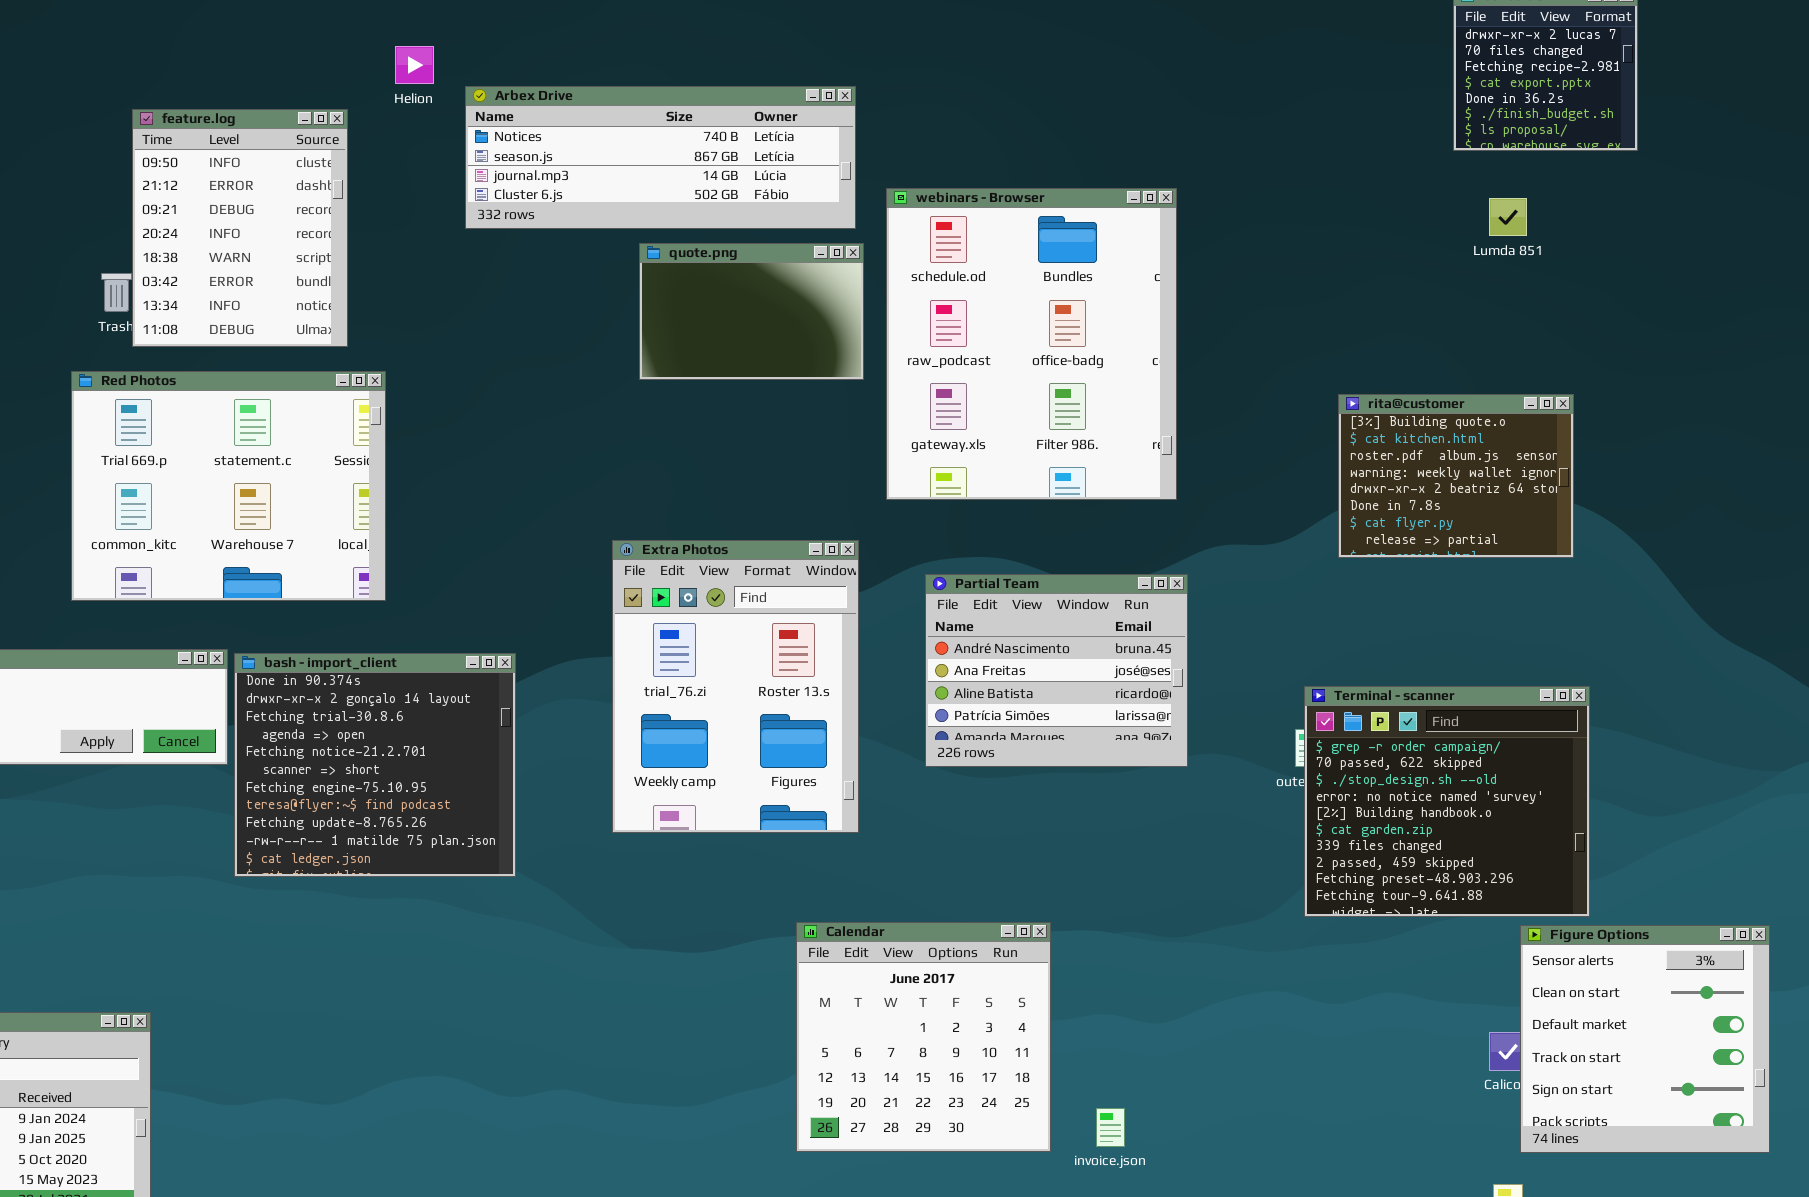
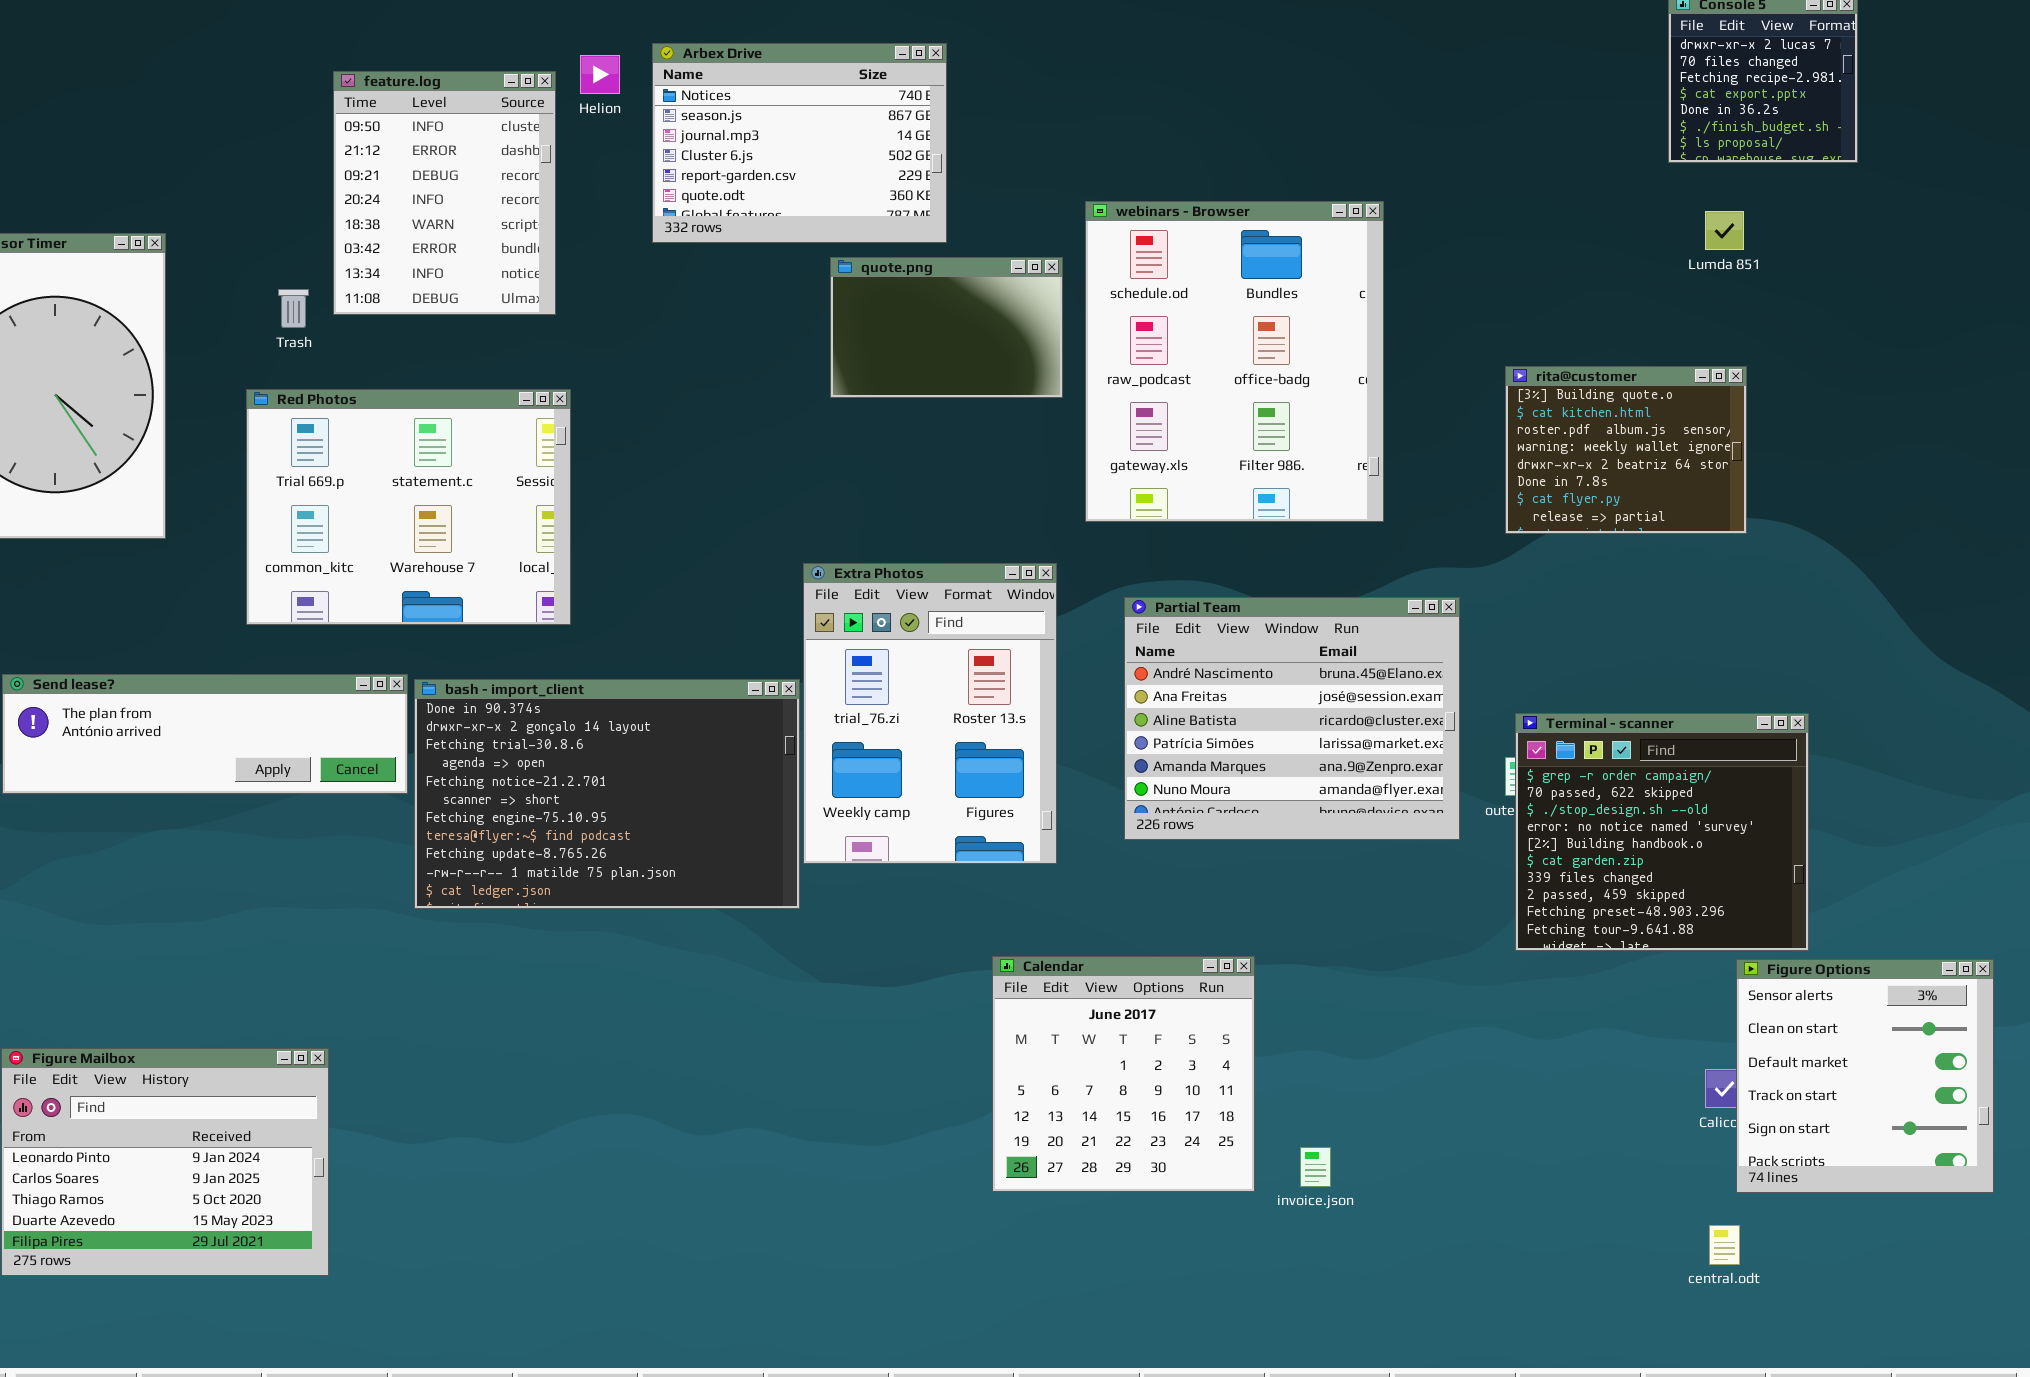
Arbex Drive: [465,86,856,229] -> [652,43,947,243], resized
feature.log: [132,109,348,347] -> [333,71,556,315], moved
rita@customer: [1338,394,1574,558] -> [1505,366,1747,534], moved
Partial Team: [925,574,1188,767] -> [1124,597,1460,840], resized
bash - import_client: [234,653,516,877] -> [414,679,800,909], resized

